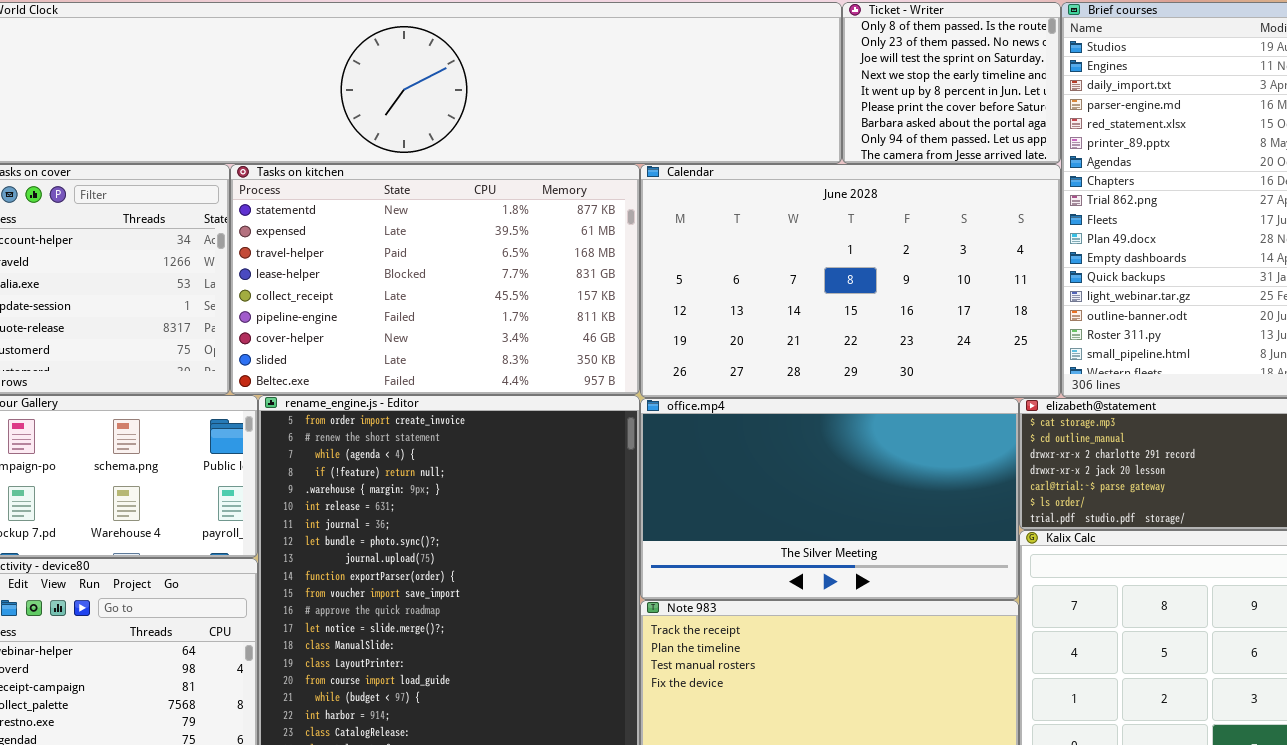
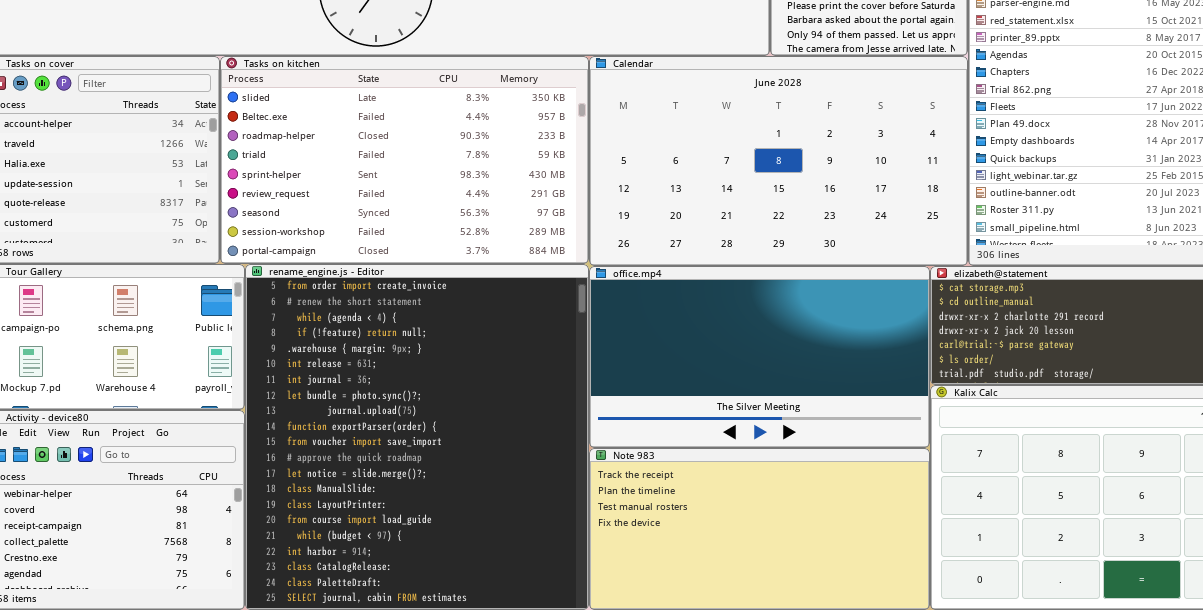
Tasks on kitchen: [230,164,640,395] -> [220,56,589,264], scrolled down 7 rows

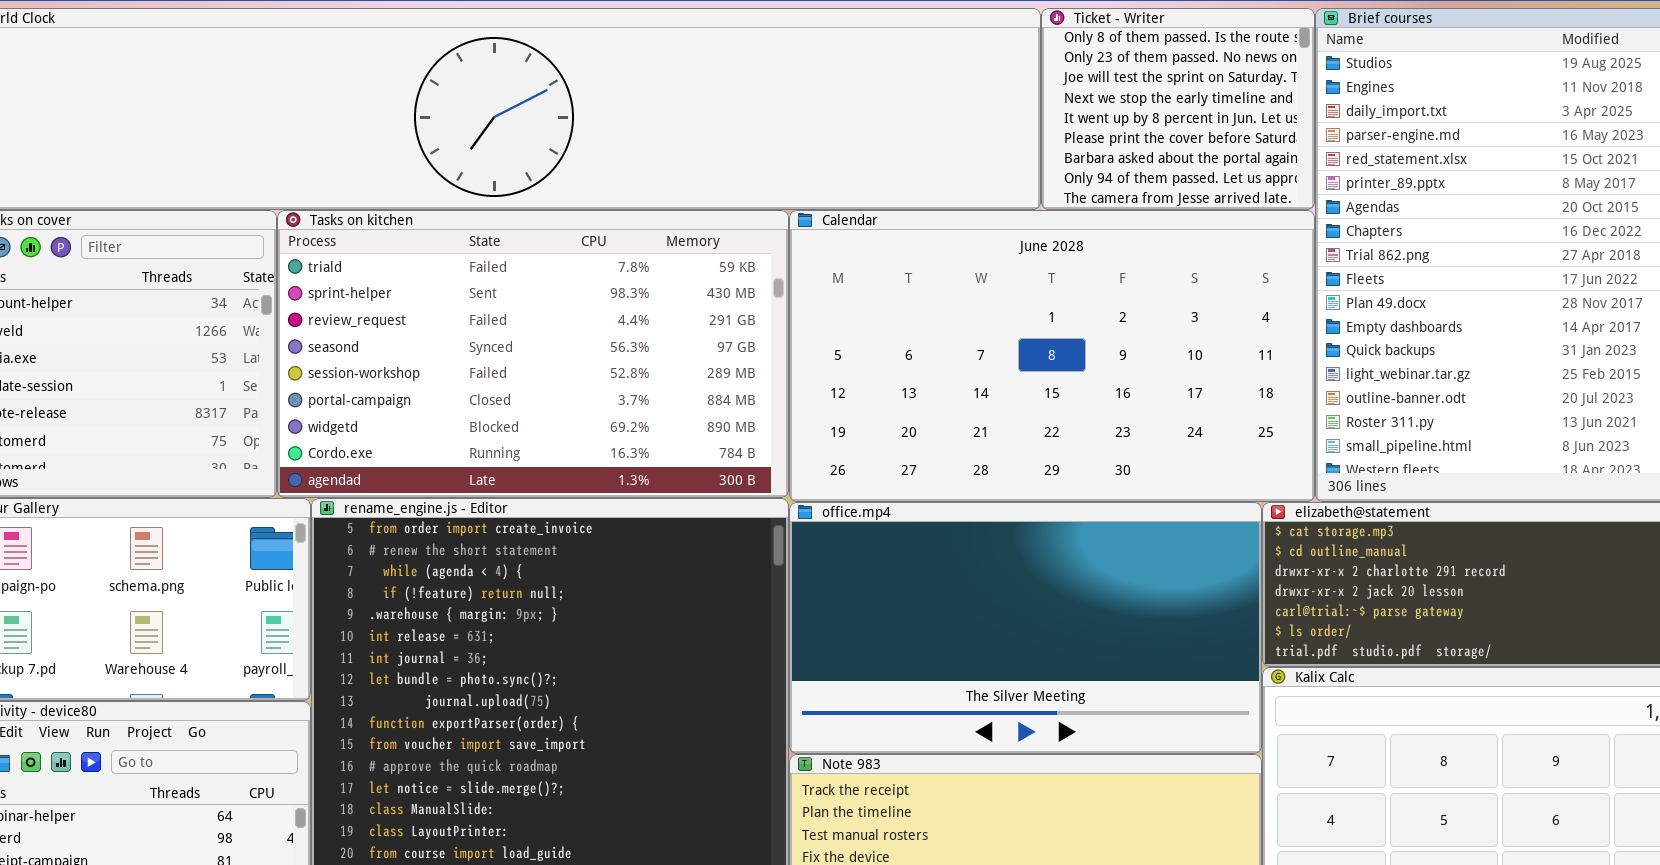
Tasks on kitchen: [220,56,589,264] -> [277,210,789,498], scrolled down 3 rows

